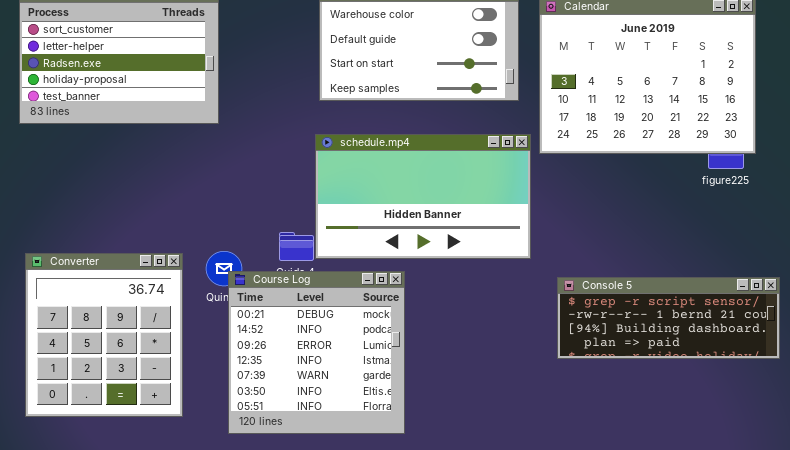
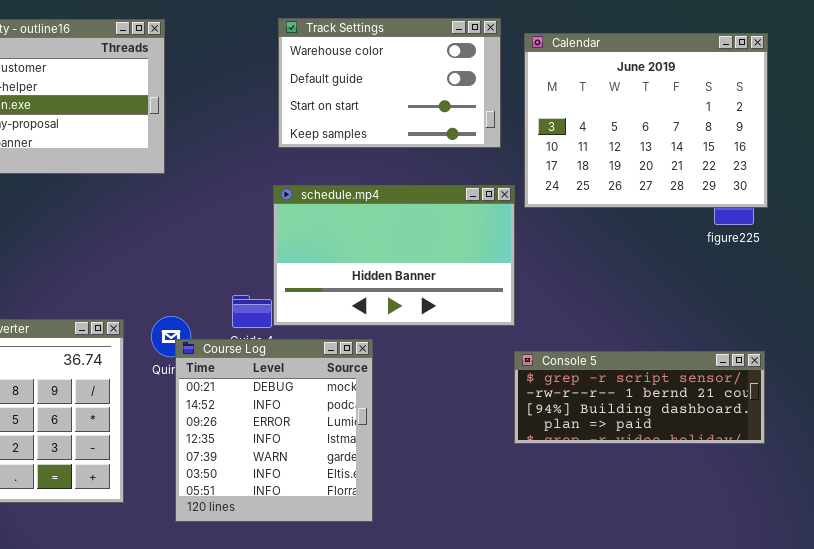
Console 5: [557,277,780,359] -> [514,351,765,444], moved

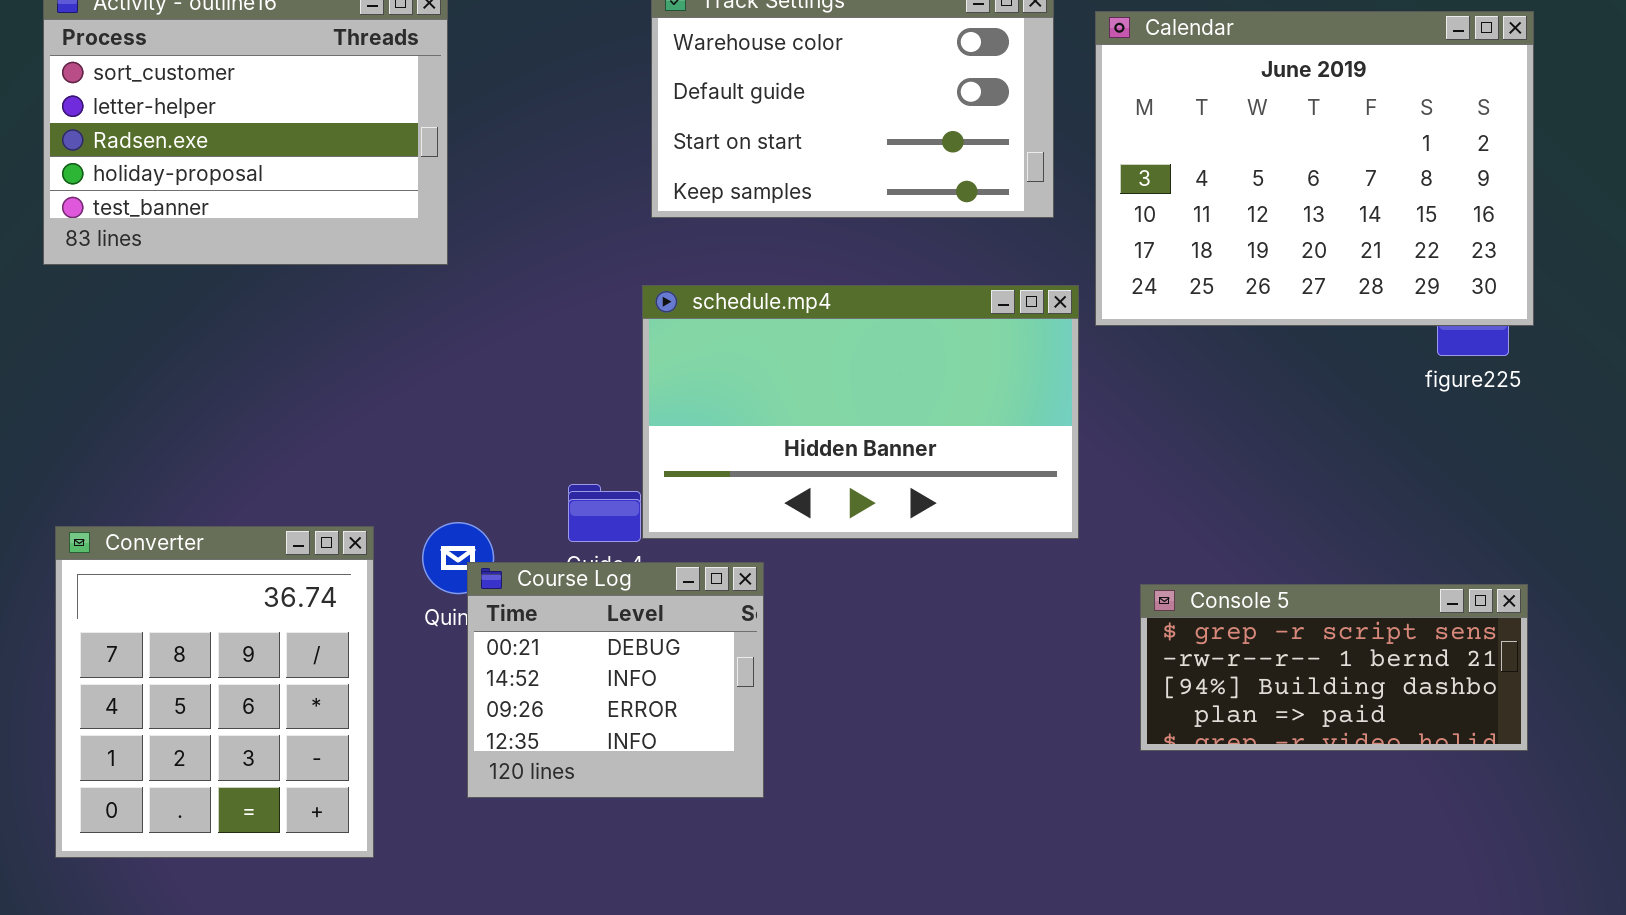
Course Log: [175,339,373,522] -> [467,562,764,798], resized
Console 5: [514,351,765,444] -> [1140,584,1528,751], resized

